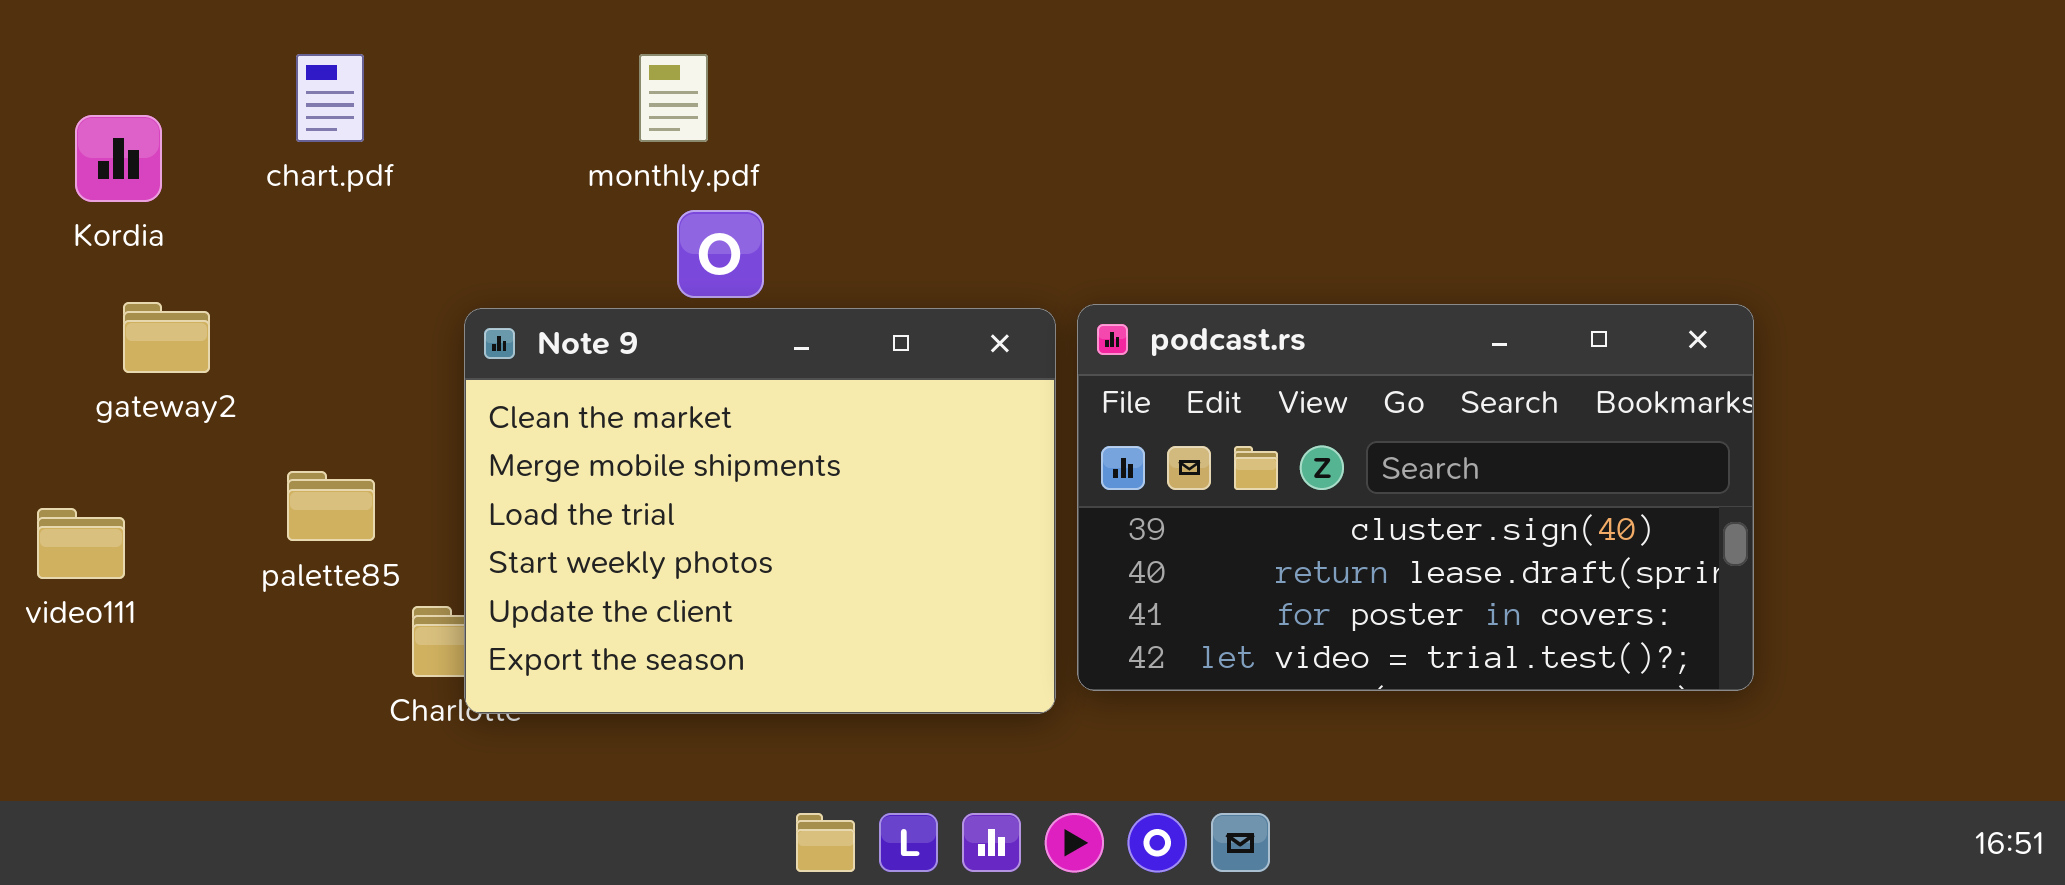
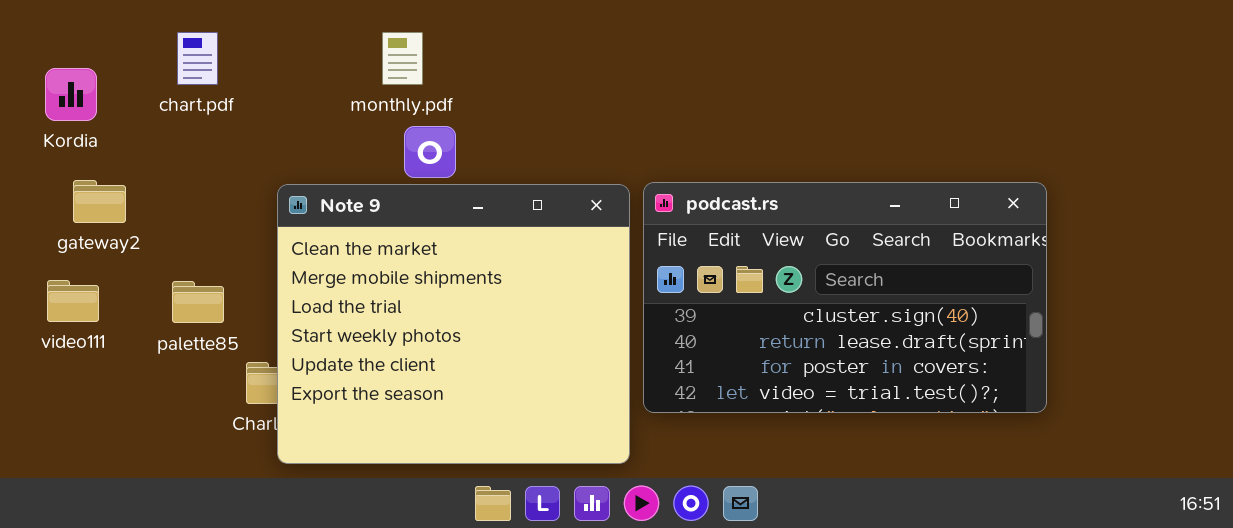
Note 9: [464,308,1056,714] -> [277,184,630,464], resized
video111: [37,508,125,579] -> [47,280,99,322], moved

